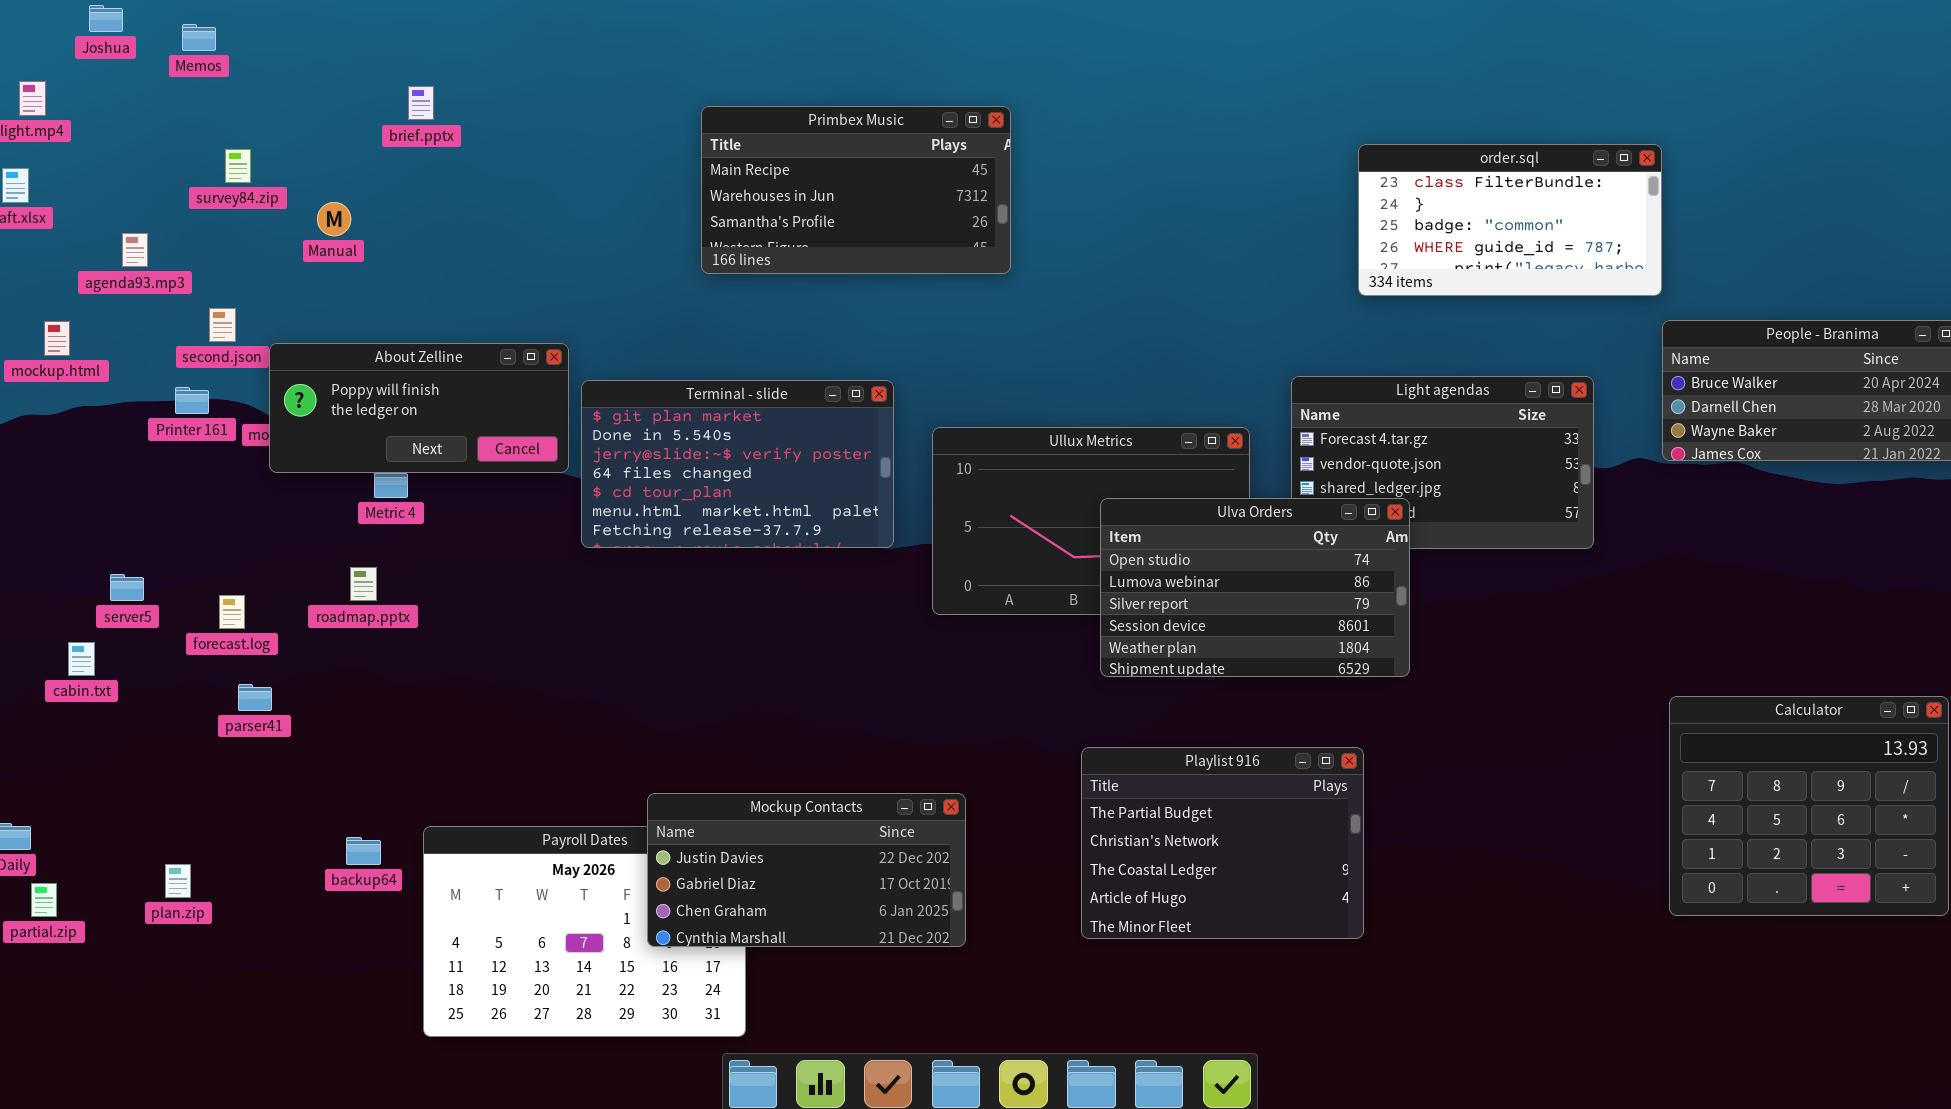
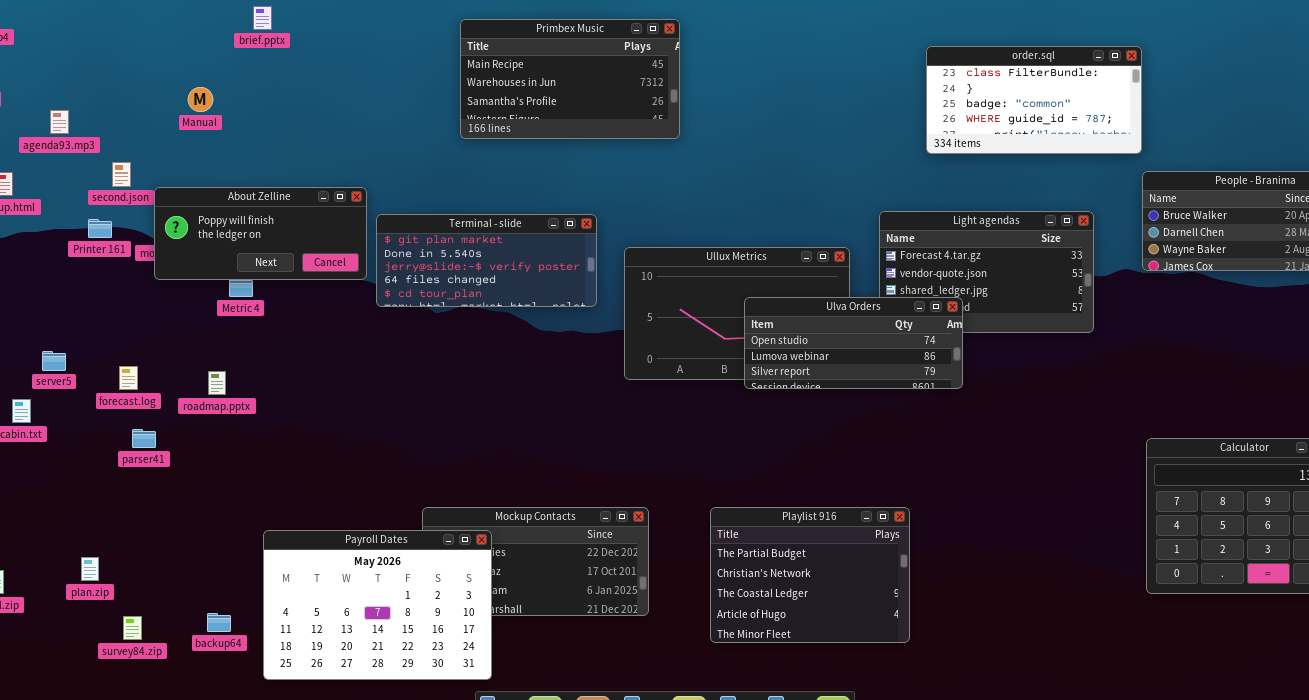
survey84.zip: [225,149,251,183] -> [123,616,142,640], moved
Terminal - slide: [581,380,894,548] -> [376,214,597,307], resized
Ulva Orders: [1100,498,1410,677] -> [744,297,963,389], resized
roadmap.pptx: [350,567,377,601] -> [208,371,226,395], moved
Playlist 916: [1081,747,1364,939] -> [710,507,910,643], moved
Payroll Dates: [423,826,746,1037] -> [263,530,492,680], raised
backup64: [346,837,381,865] -> [207,613,231,632], moved

